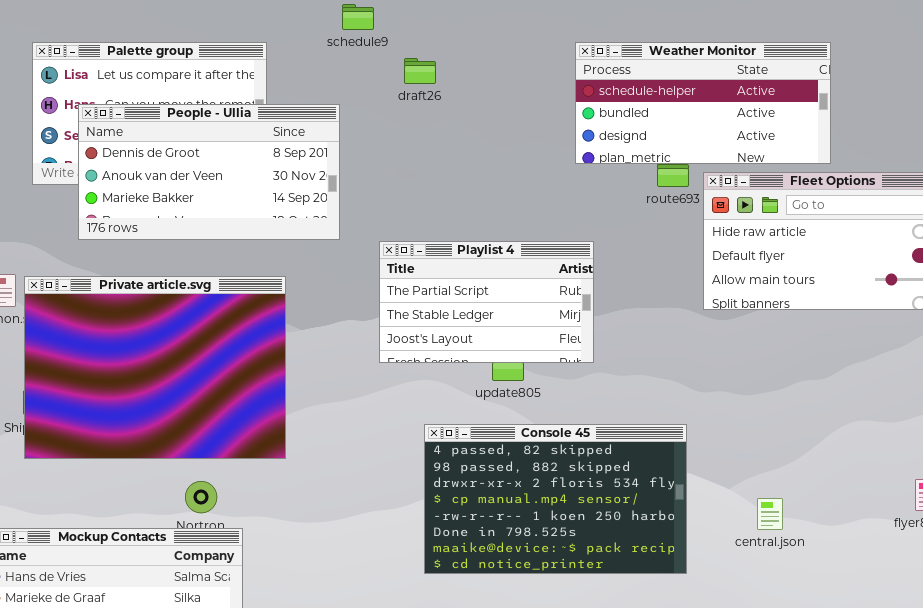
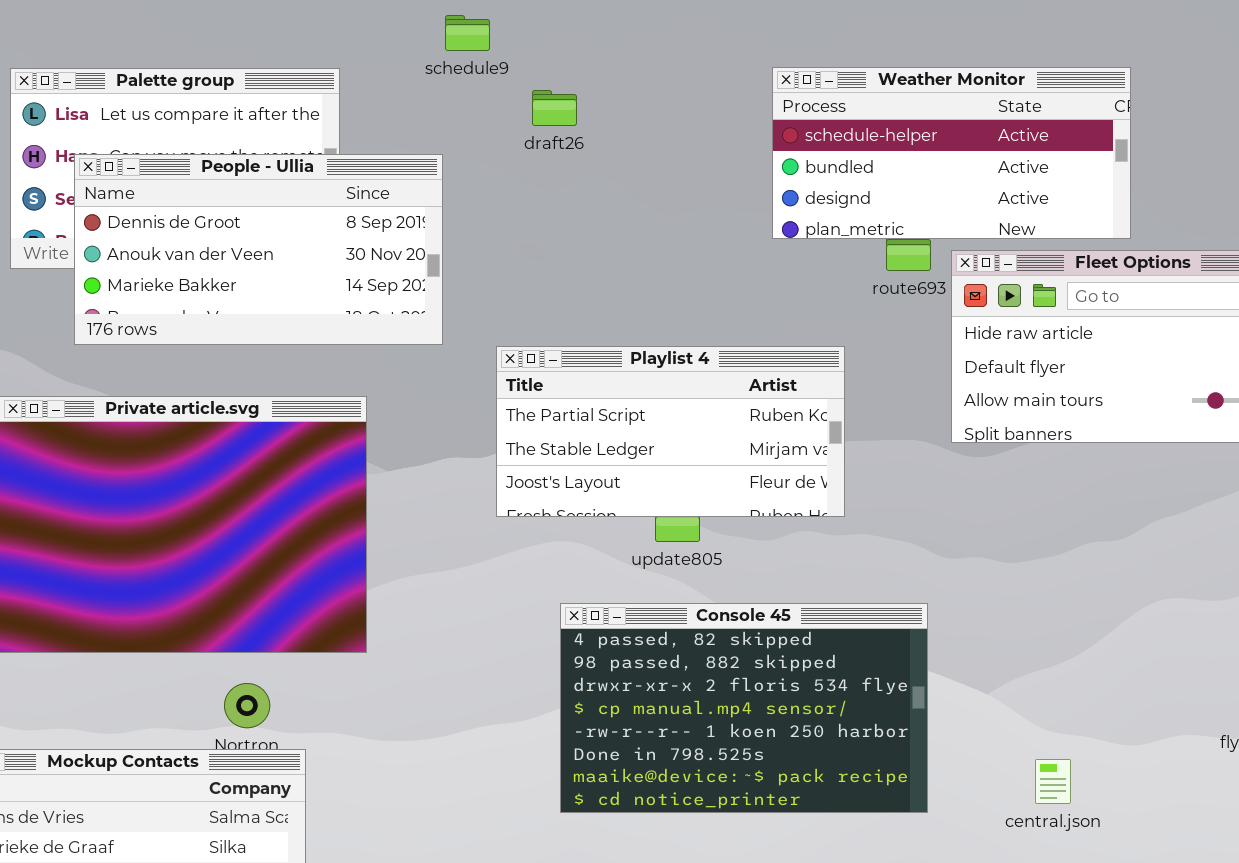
Playlist 4: [379,241,594,363] -> [496,346,845,517], resized
central.json: [757,498,783,530] -> [1035,759,1071,804], moved

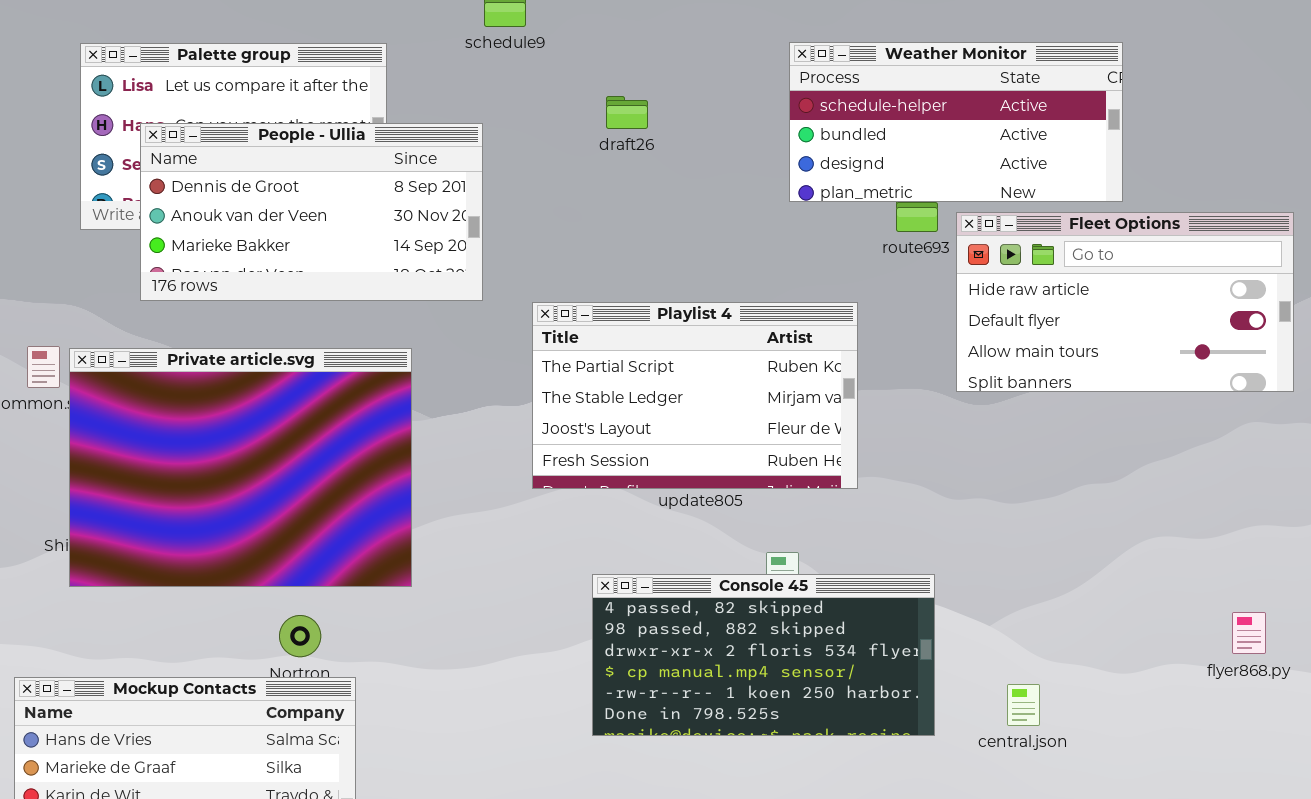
draft26: [532,90,577,126] -> [606,96,648,129], moved
Playlist 4: [496,346,845,517] -> [532,302,858,489], resized
Console 45: [560,603,928,813] -> [592,574,935,736], resized
central.json: [1035,759,1071,804] -> [1007,684,1040,726], moved

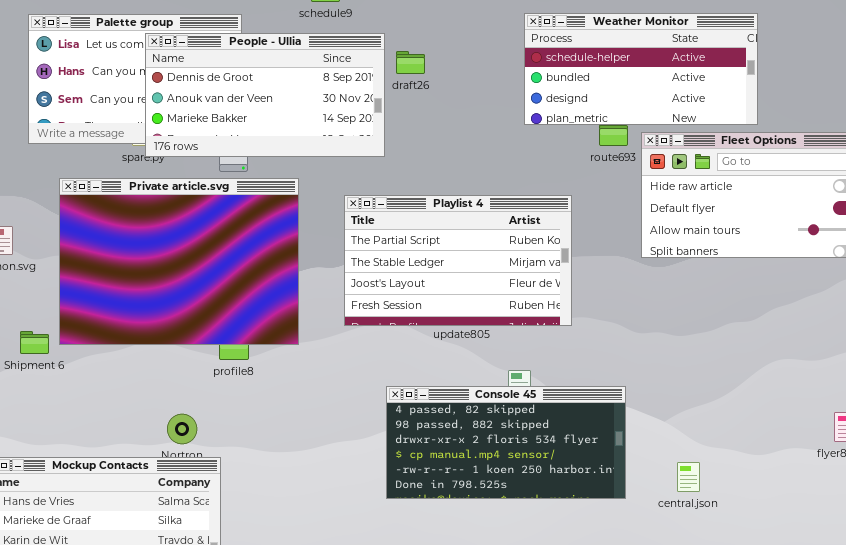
People - Ullia: [140,123,483,301] -> [145,33,385,157], moved
Private article.svg: [69,348,412,587] -> [59,178,299,345], moved

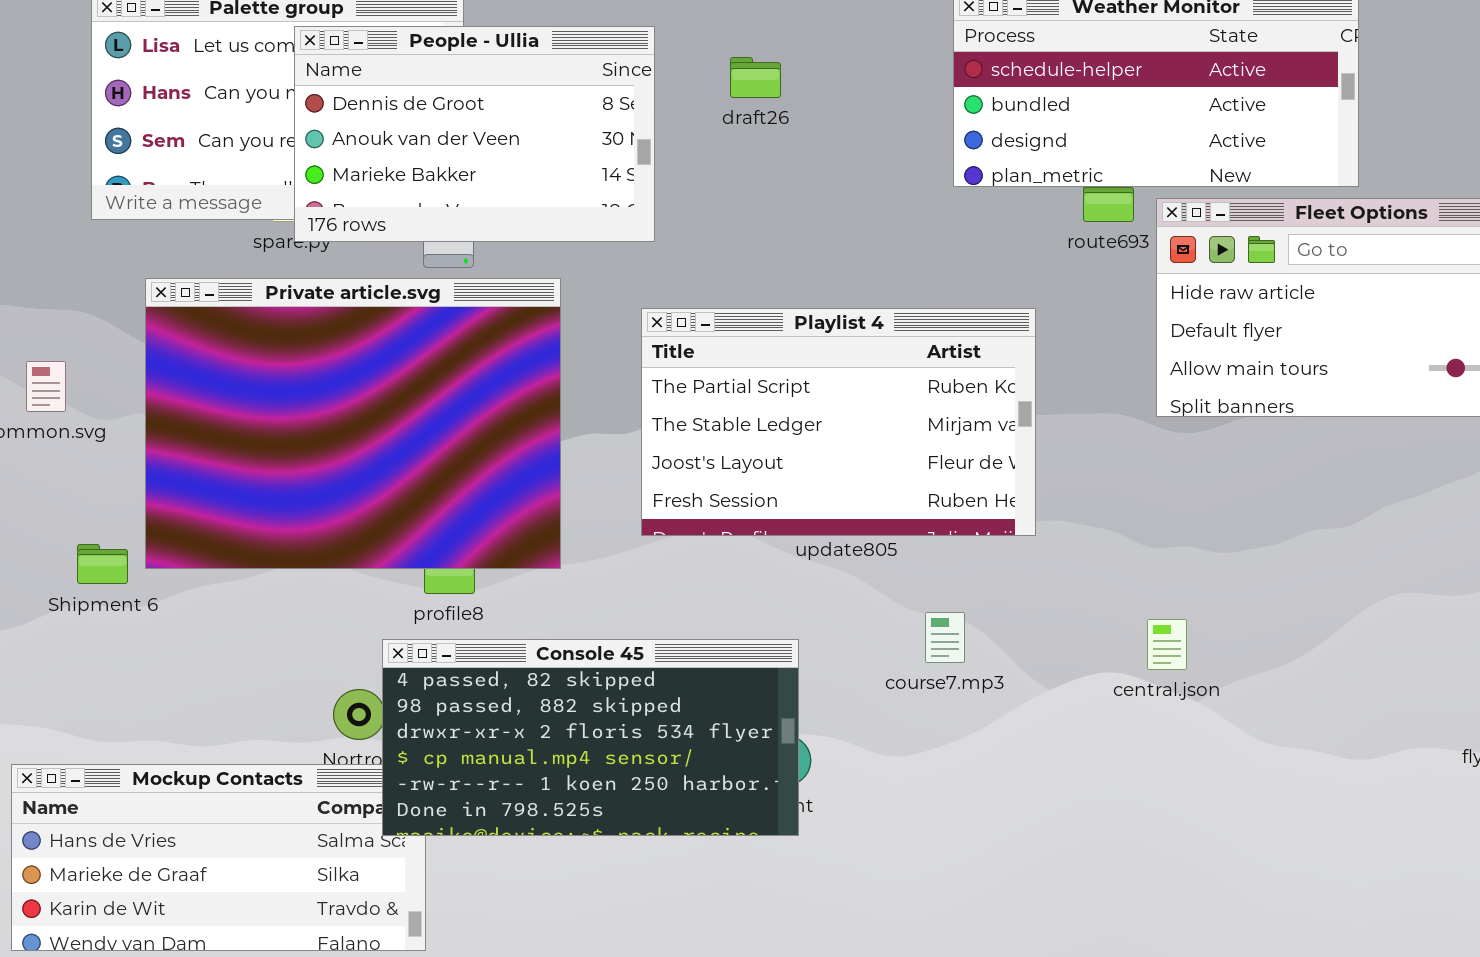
People - Ullia: [145,33,385,157] -> [294,26,655,242], resized
Console 45: [386,386,626,499] -> [382,639,799,836], moved
central.json: [677,462,700,492] -> [1147,619,1187,670], moved

